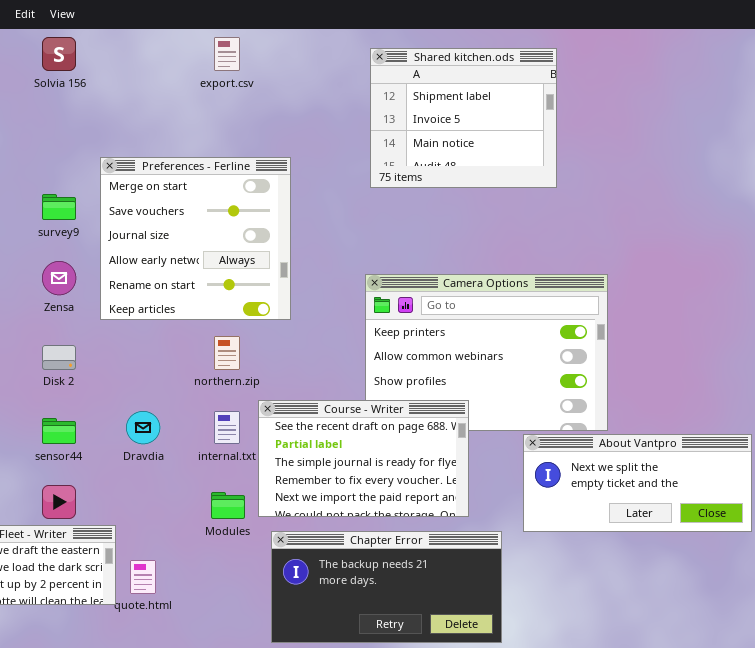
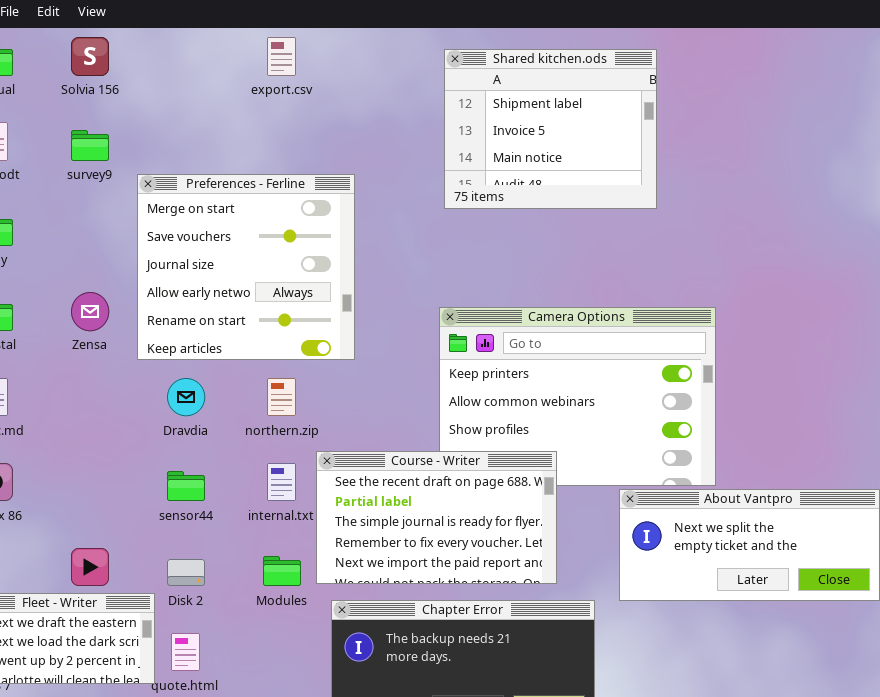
survey9: [42,194,76,220] -> [71,130,109,161], moved
Disk 2: [42,345,76,370] -> [167,559,205,586], moved
Dravdia: [126,411,160,444] -> [167,378,205,416], moved
sensor44: [42,418,76,444] -> [167,471,205,501], moved

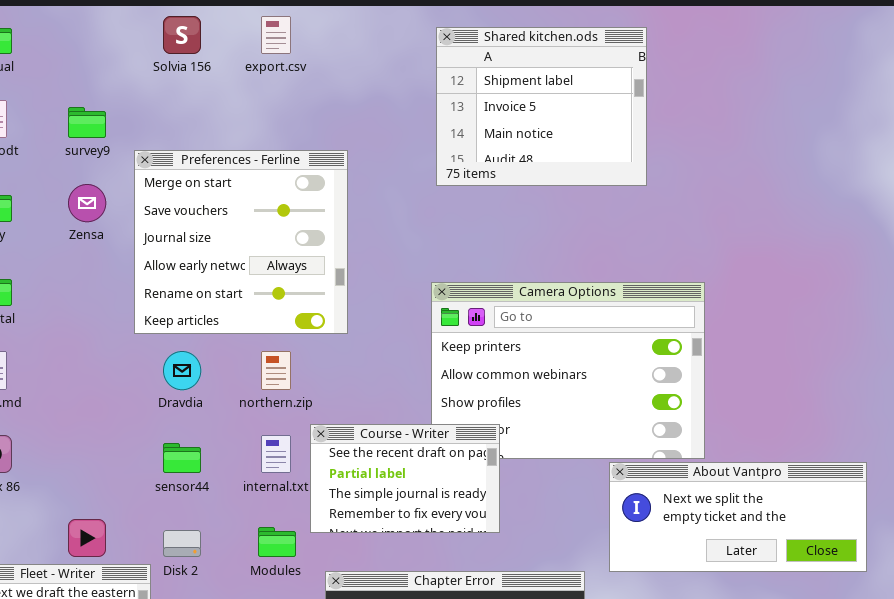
Solvia 156: [71,37,109,76] -> [163,16,201,54], moved
Zensa: [71,292,109,331] -> [68,184,106,222], moved
Course - Writer: [316,451,557,584] -> [310,424,500,533], resized

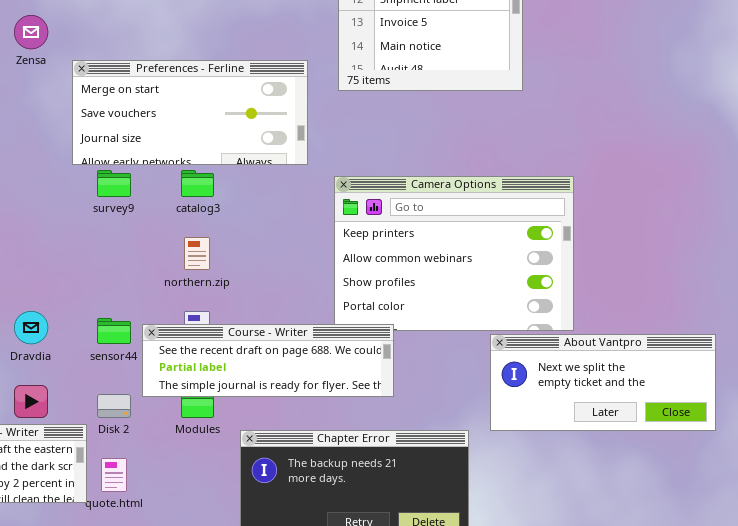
survey9: [68,107,106,138] -> [97,170,131,197], moved
Preferences - Ferline: [134,150,348,334] -> [72,60,308,165], resized
Zensa: [68,184,106,222] -> [14,15,48,49], moved
Dravdia: [163,351,201,390] -> [14,311,48,344], moved
Course - Writer: [310,424,500,533] -> [142,324,394,397], resized

